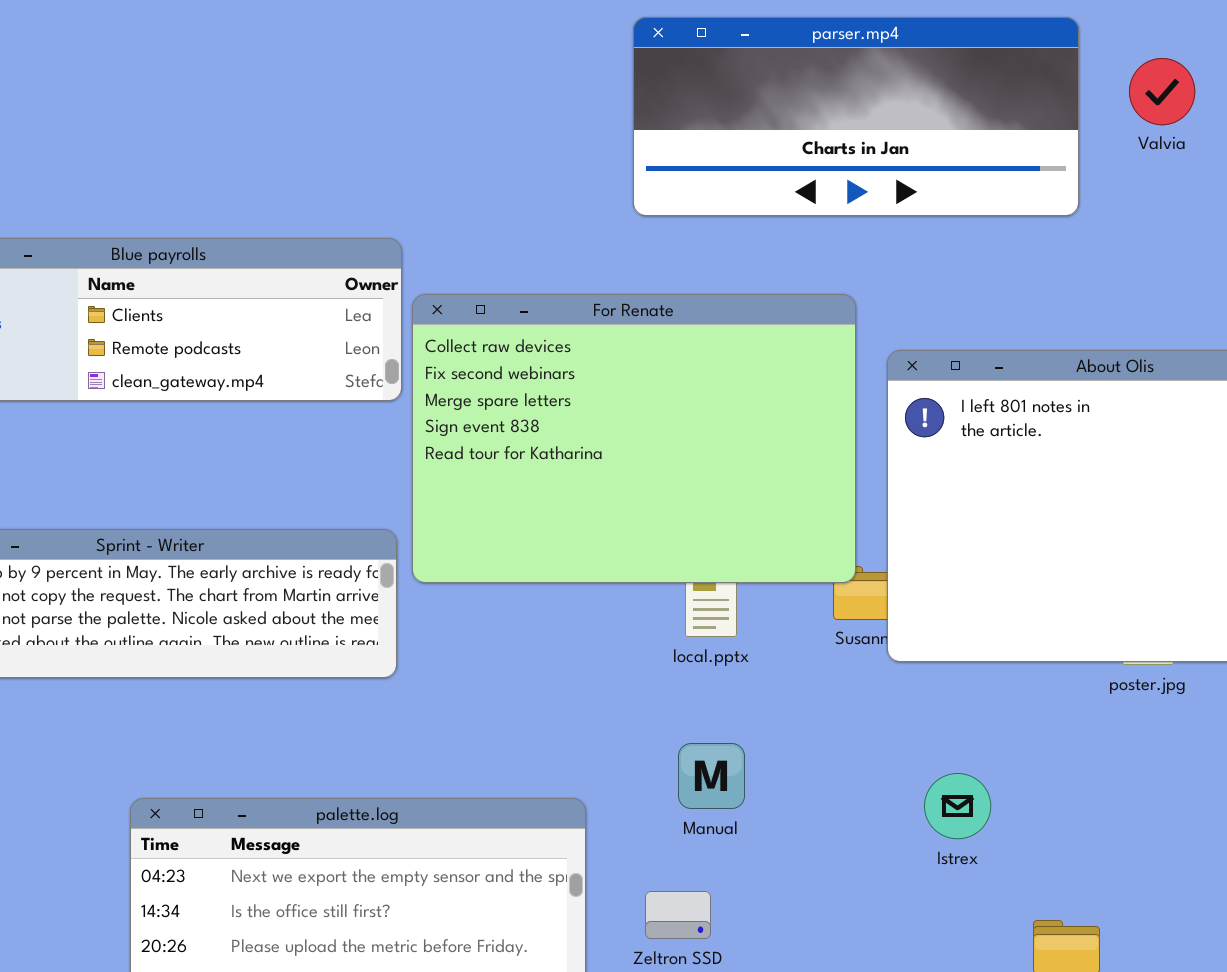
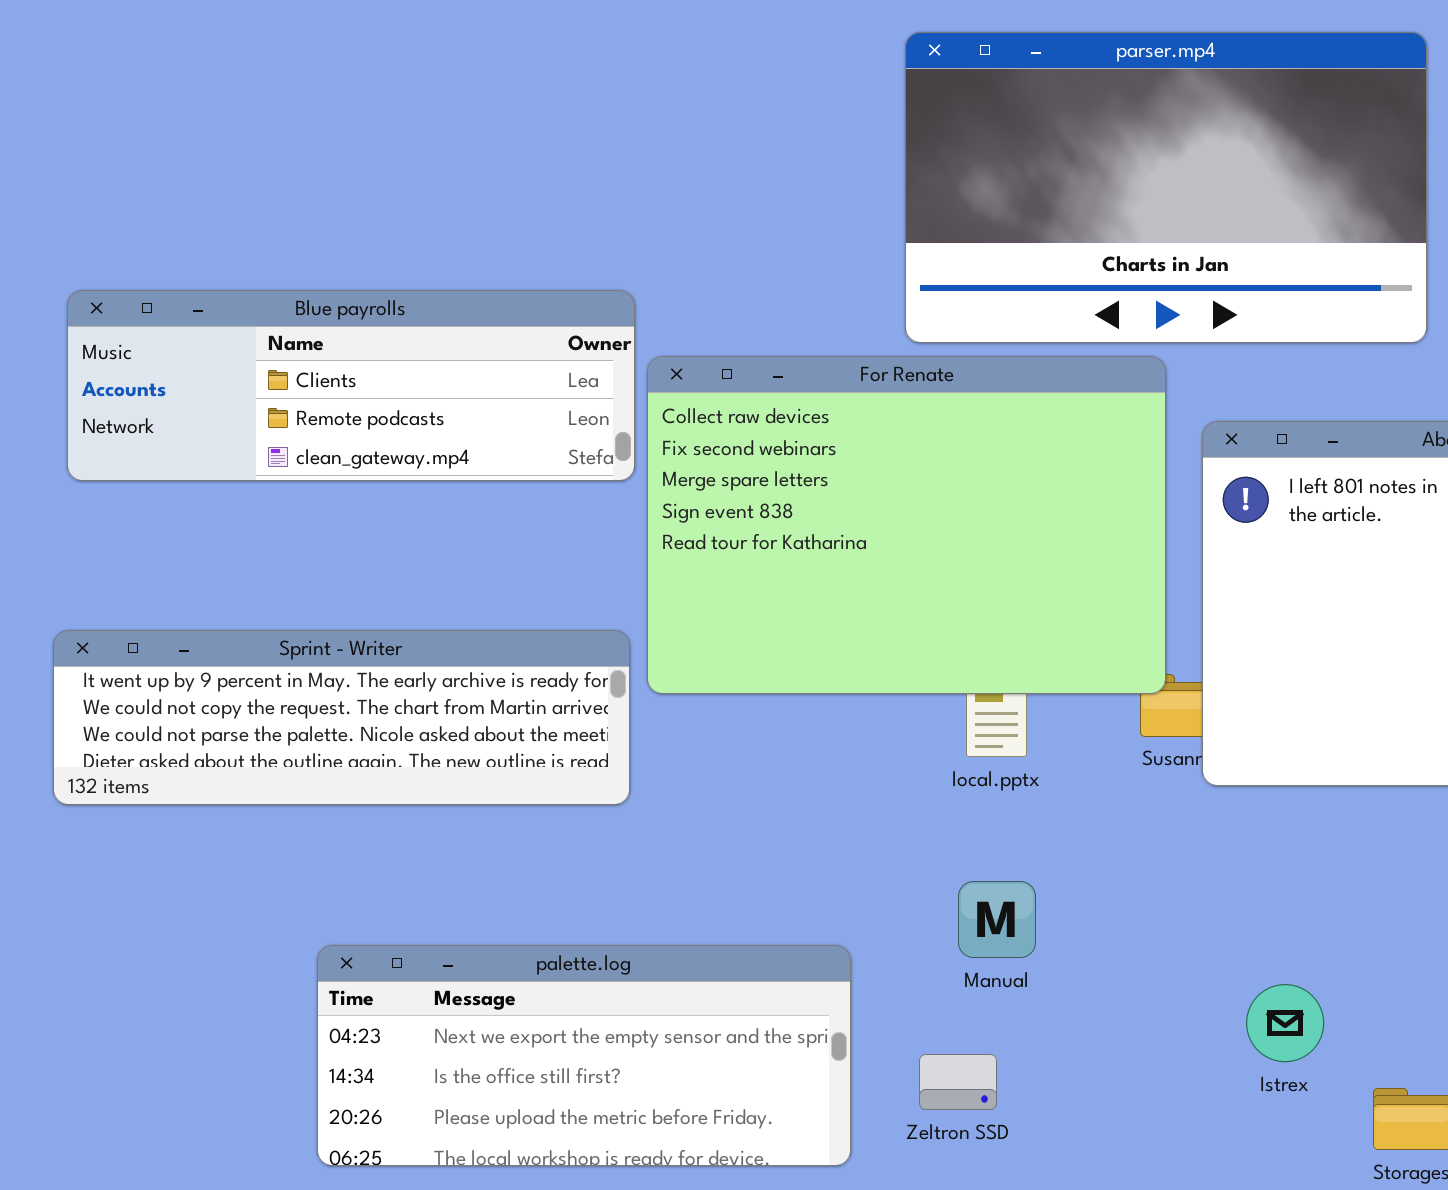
parser.mp4: [633,17,1079,216] -> [905,32,1427,343], resized
Istrex: [924,773,991,839] -> [1246,984,1324,1062], moved

